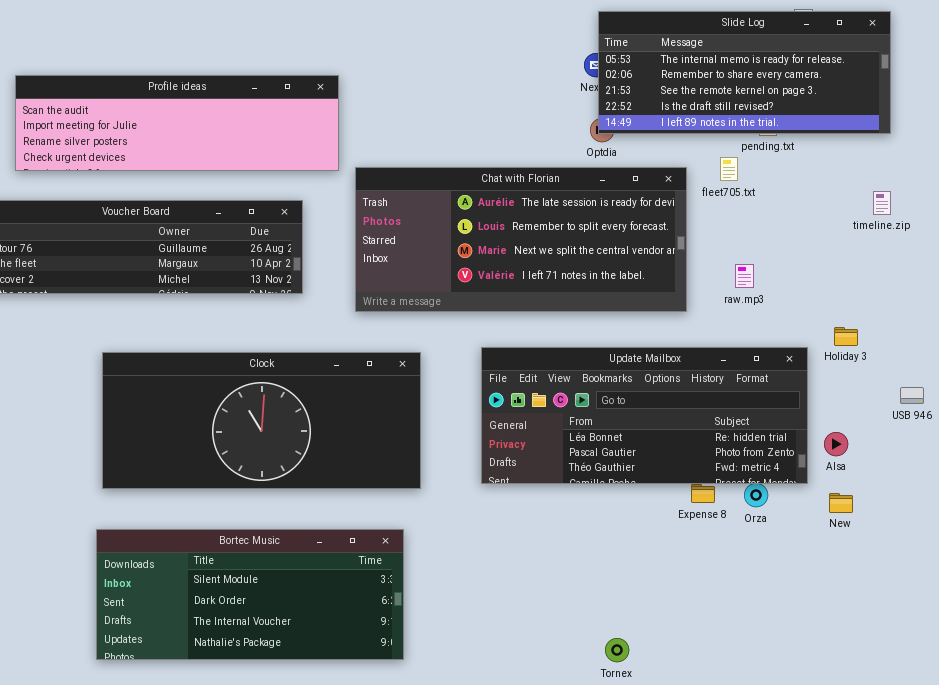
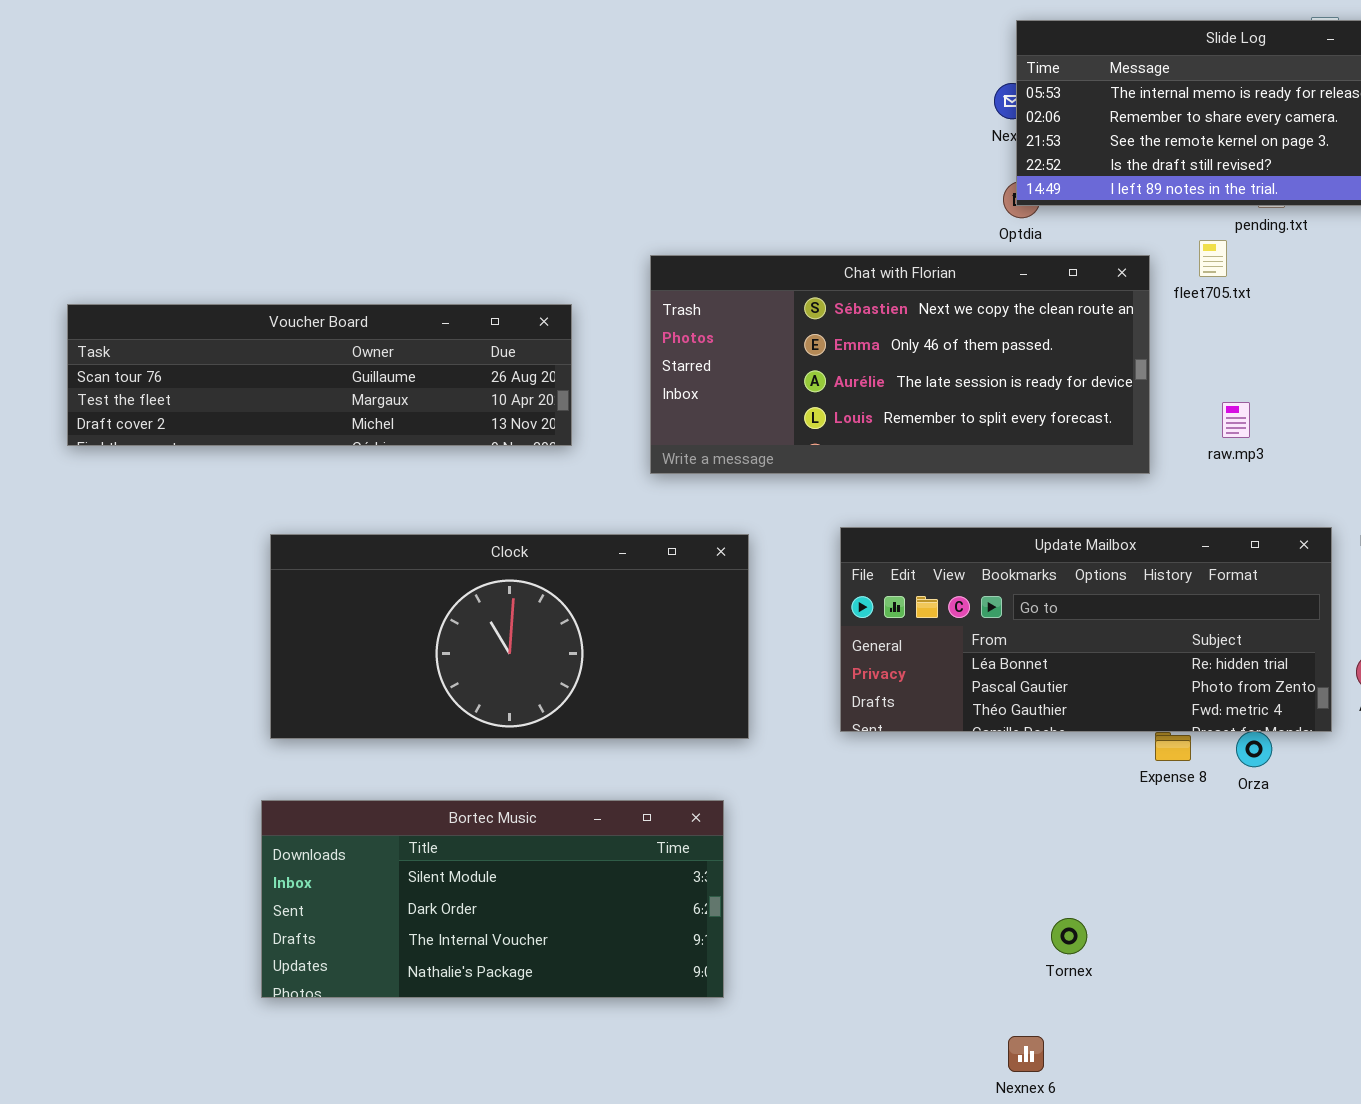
Profile ideas: [15,75,339,171] -> none, closed
Chat with Florian: [355,167,687,312] -> [650,255,1150,474], scrolled up 2 rows
Tornex: [605,638,629,662] -> [1051,918,1087,954], moved

